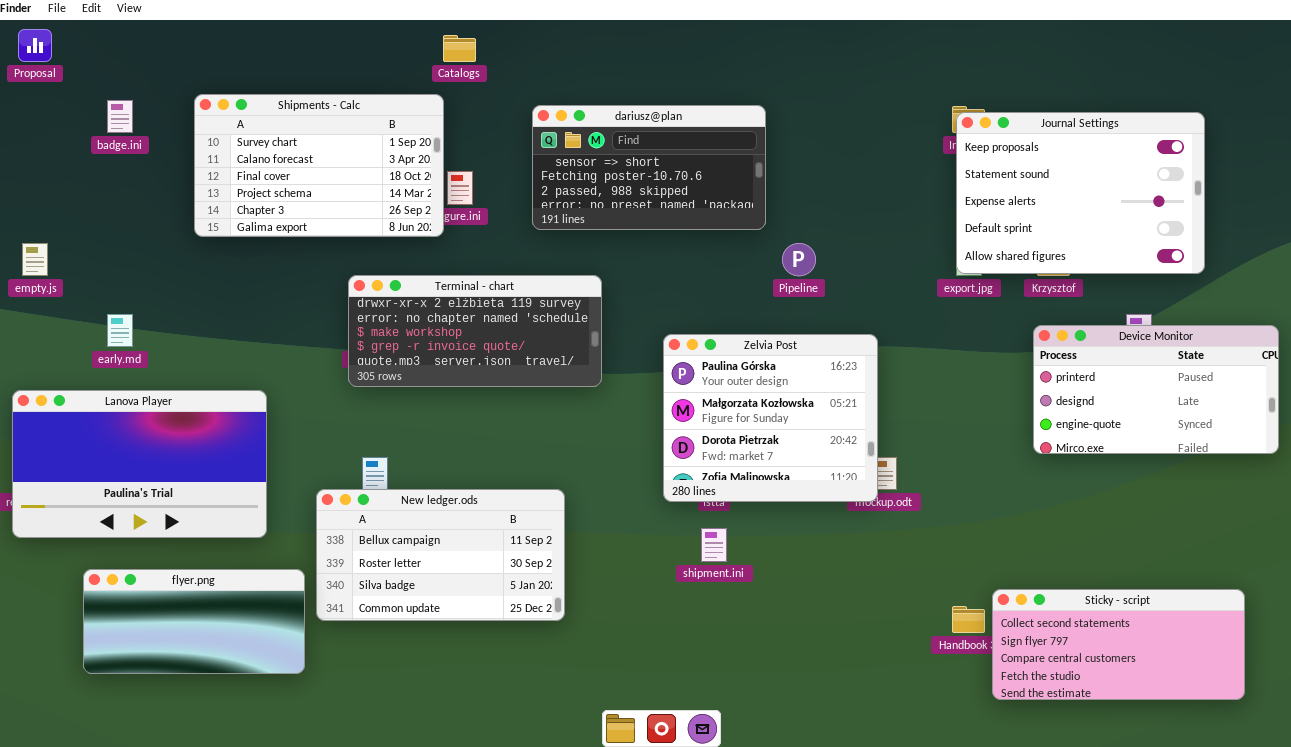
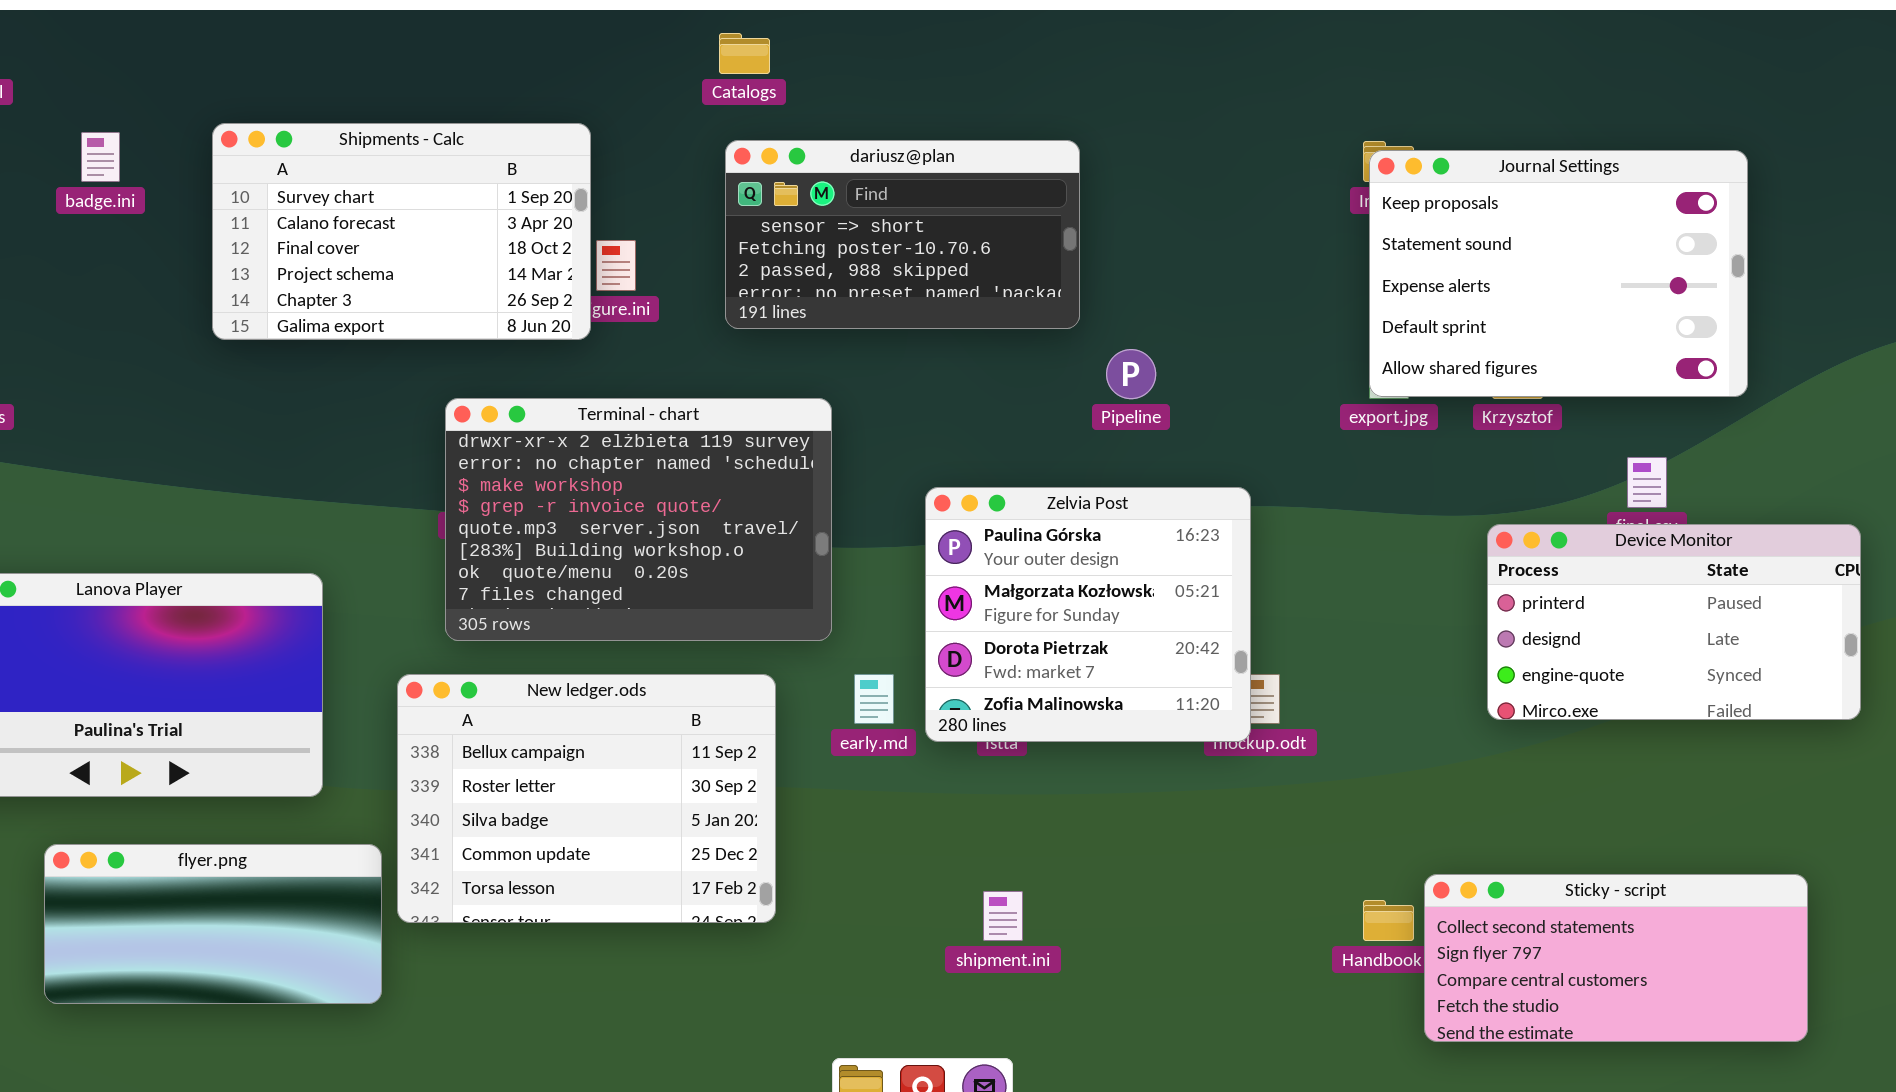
Catalogs: [443,35,476,62] -> [719,33,770,74], moved
Terminal - chart: [348,275,602,387] -> [445,398,832,641], resized
early.md: [107,314,133,347] -> [854,674,894,724], moved
Device Monitor: [1033,325,1279,454] -> [1487,524,1861,720], moved
New ledger.ods: [316,489,565,621] -> [397,674,776,923], resized
shipment.ini: [701,528,727,562] -> [983,891,1023,941], moved

